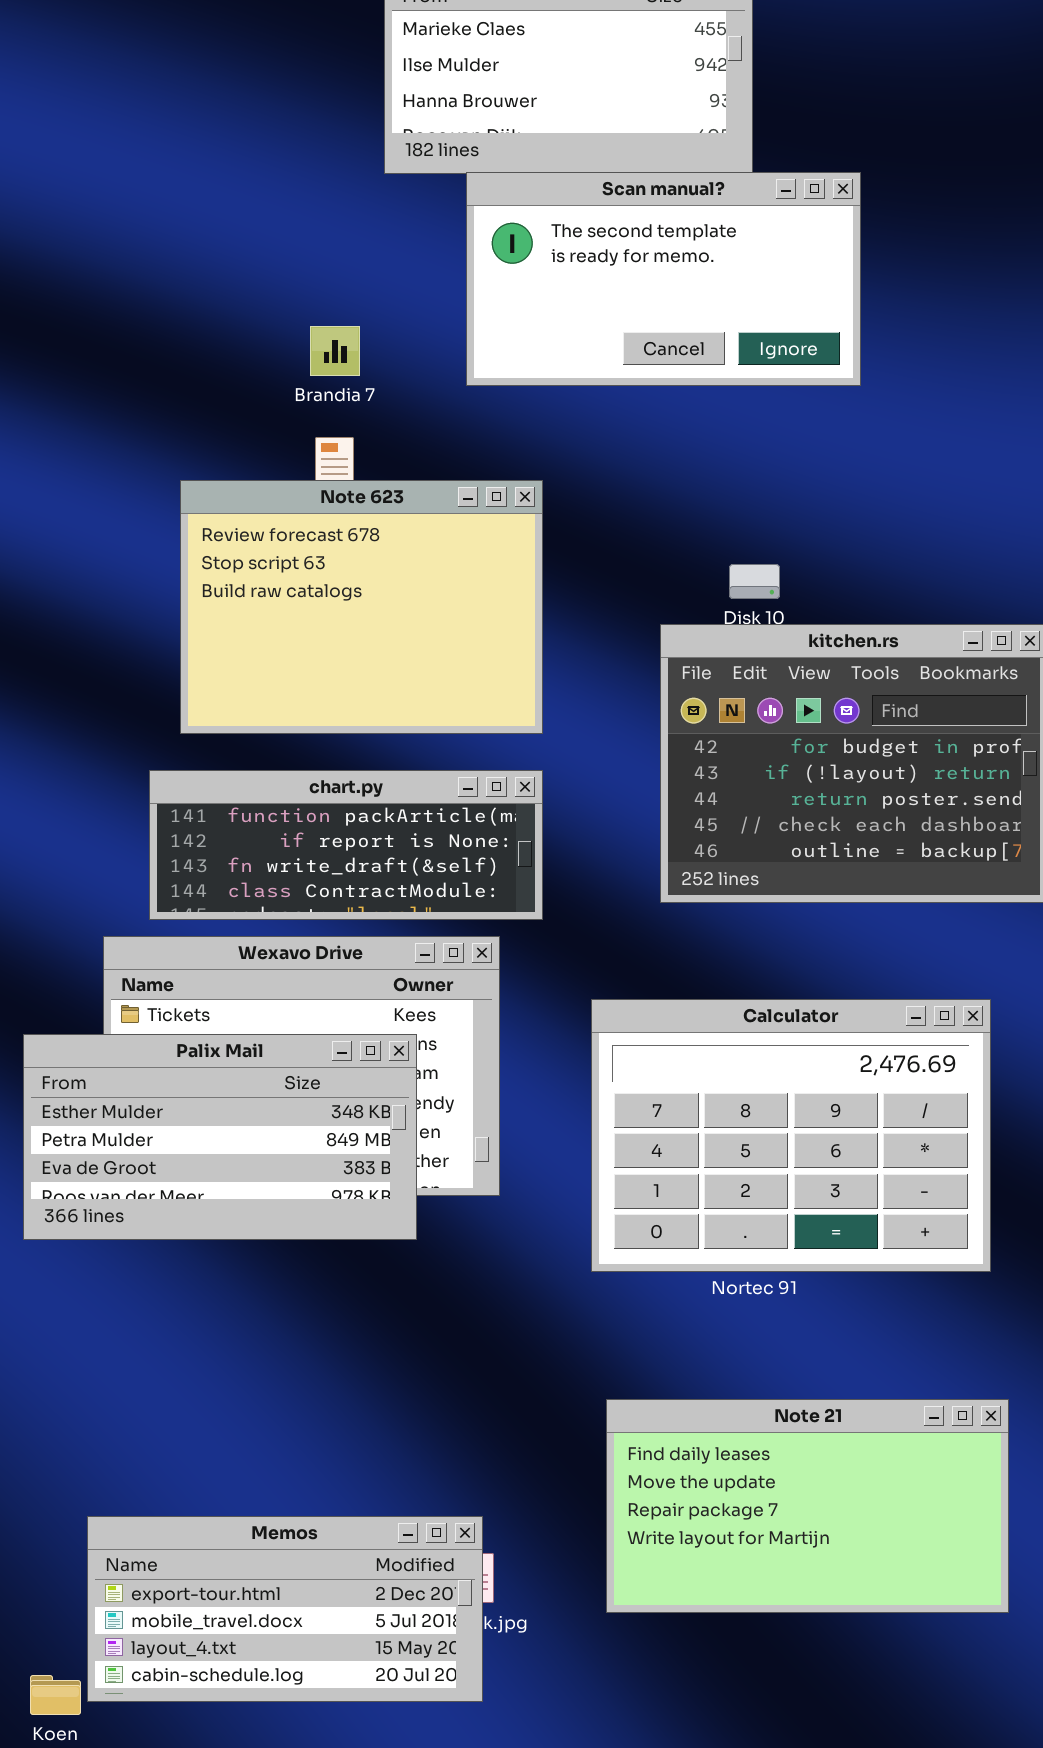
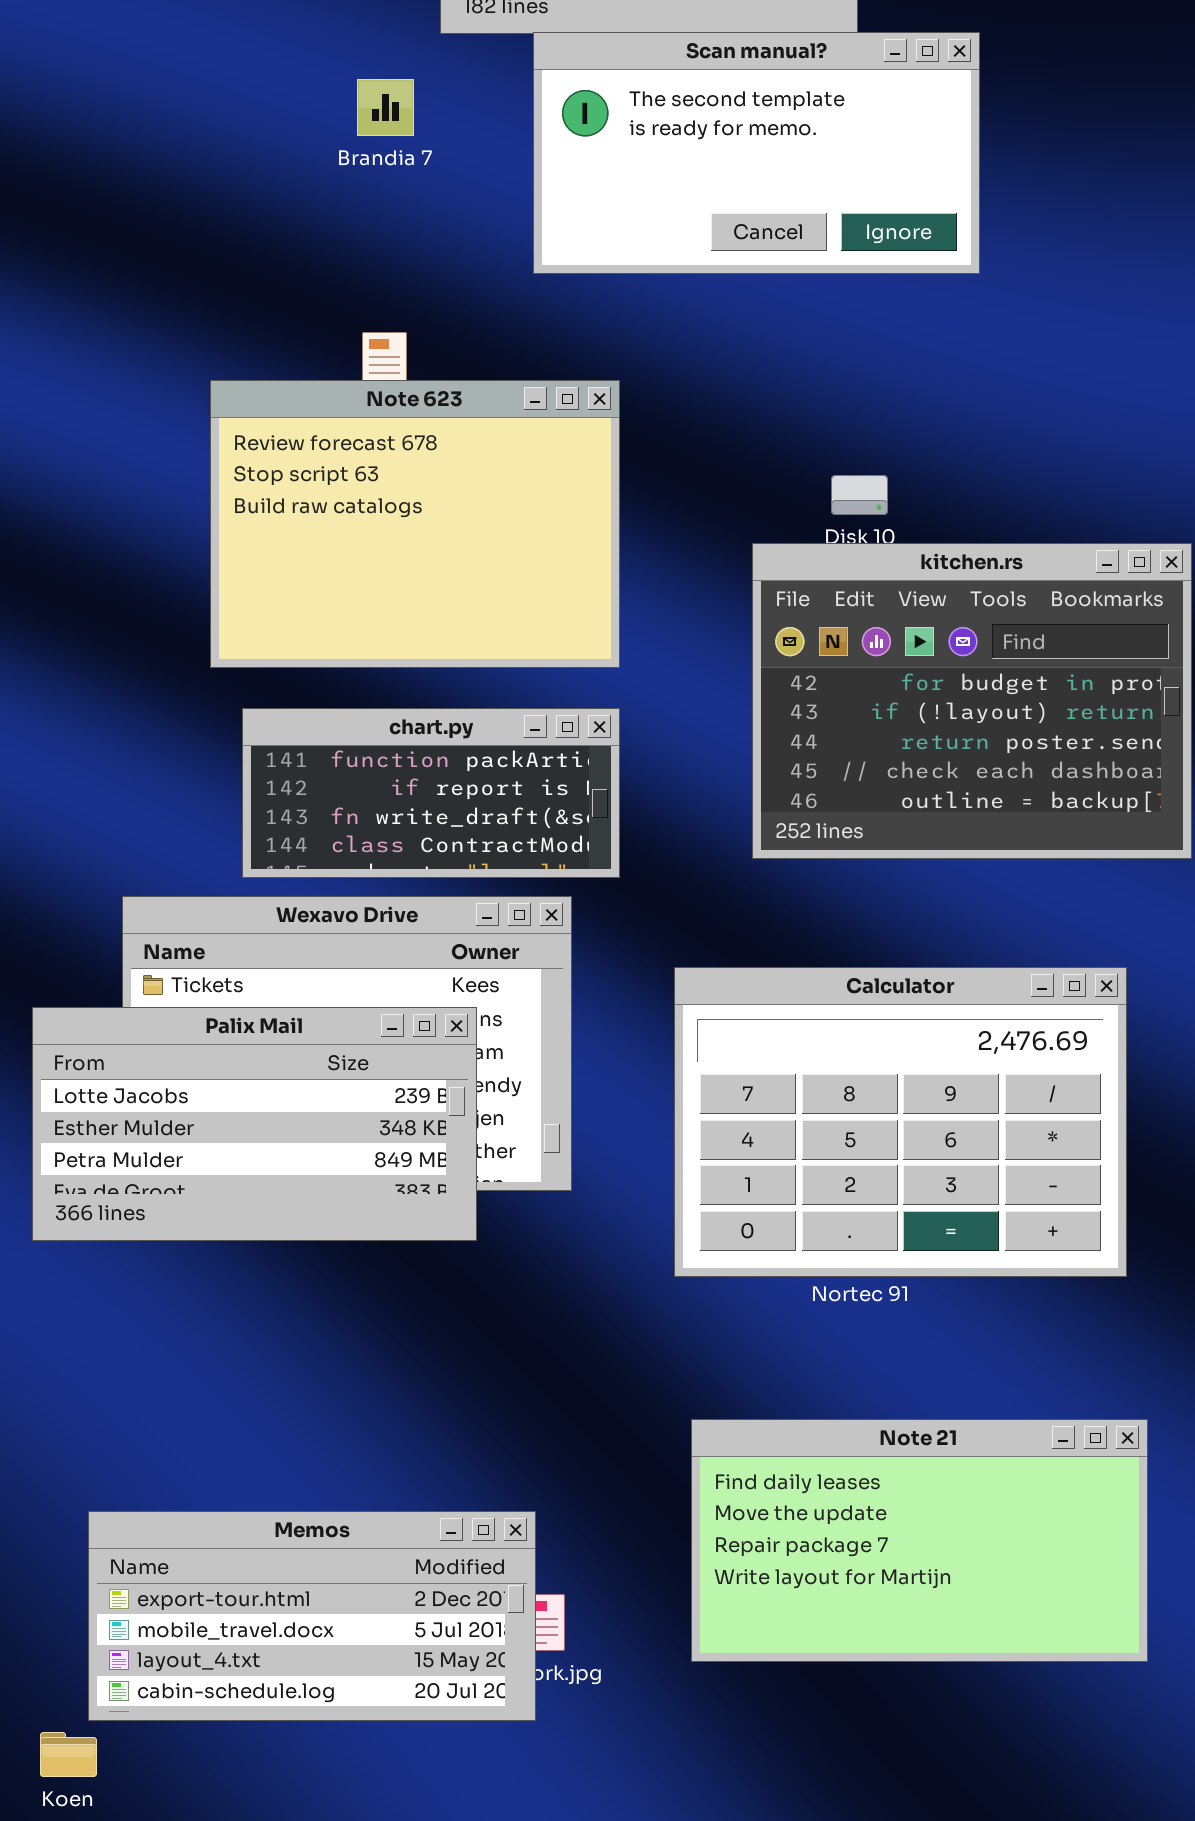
Brandia 7: [310,326,360,376] -> [357,79,414,136], moved
chart.py: [149,770,543,920] -> [242,708,620,878], resized
Palix Mail: [23,1034,417,1240] -> [32,1007,477,1241], scrolled up 1 row
Memos: [87,1516,483,1702] -> [88,1511,536,1721], moved

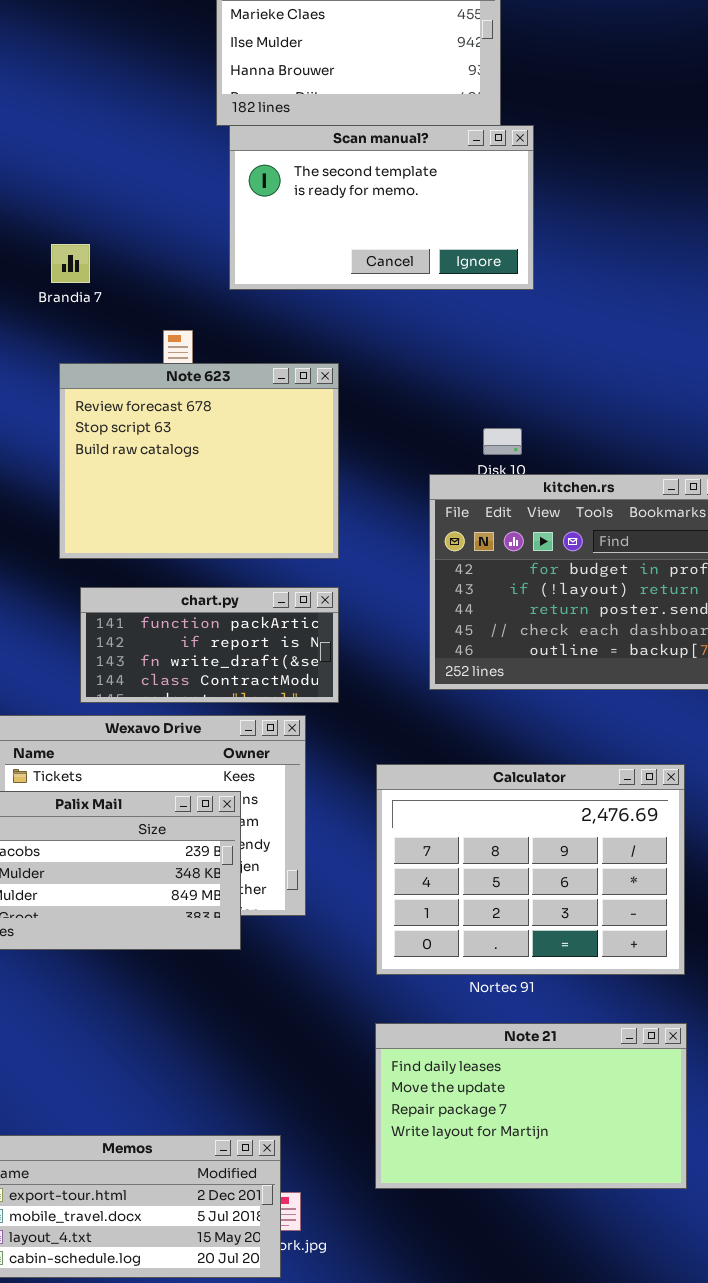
Scan manual?: [533,32,980,274] -> [229,125,534,290], moved
Brandia 7: [357,79,414,136] -> [51,244,90,283], moved
Note 21: [691,1419,1148,1662] -> [375,1023,687,1189], moved

